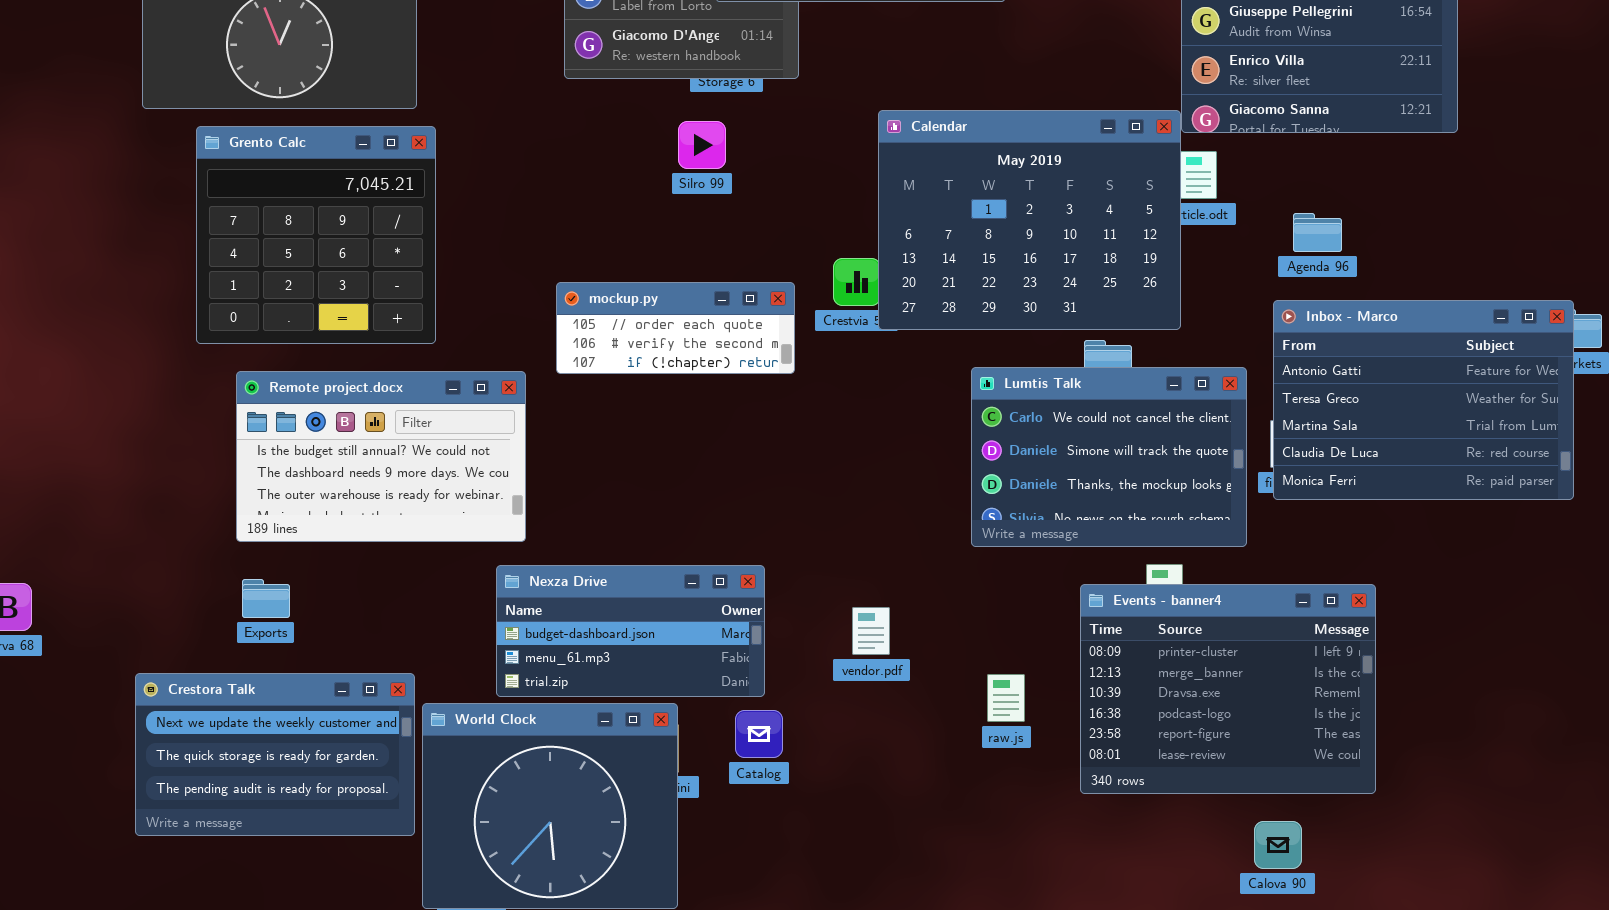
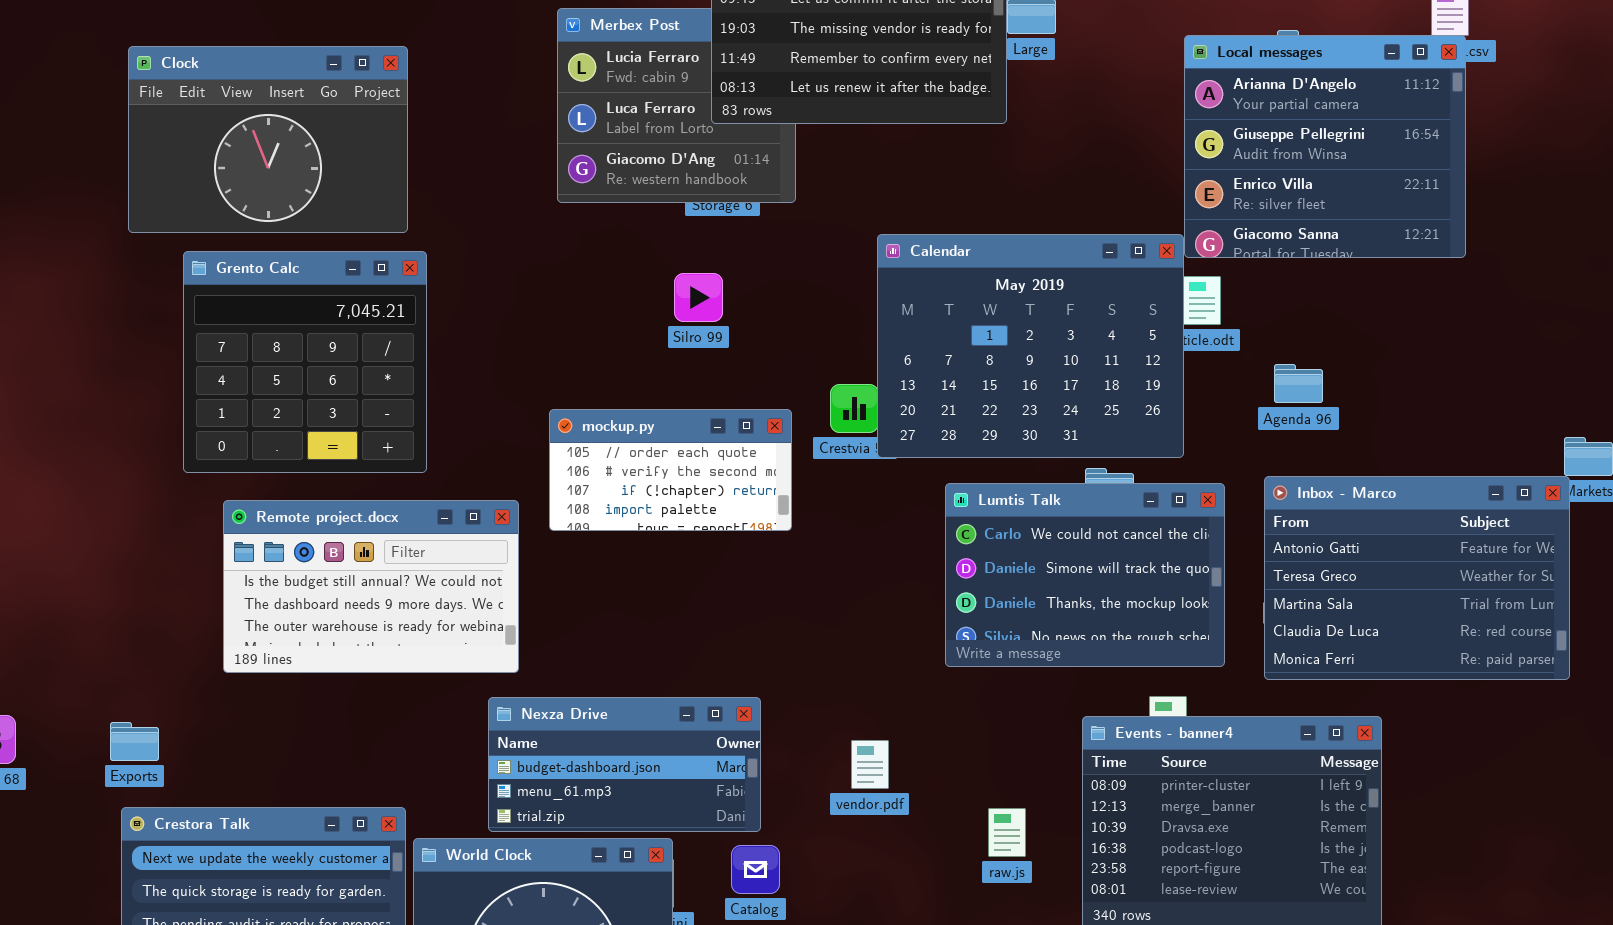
Silro 99: [678,121,726,169] -> [674,273,723,322], moved
Agenda 96: [1293,213,1342,252] -> [1274,364,1323,403], moved
mockup.py: [556,282,795,374] -> [549,409,792,531], resized
Inbox - Marco: [1273,300,1574,500] -> [1264,476,1570,680], moved
Lumtis Talk: [971,367,1247,547] -> [945,483,1225,667], moved
Exports: [242,579,290,618] -> [110,722,159,761], moved

